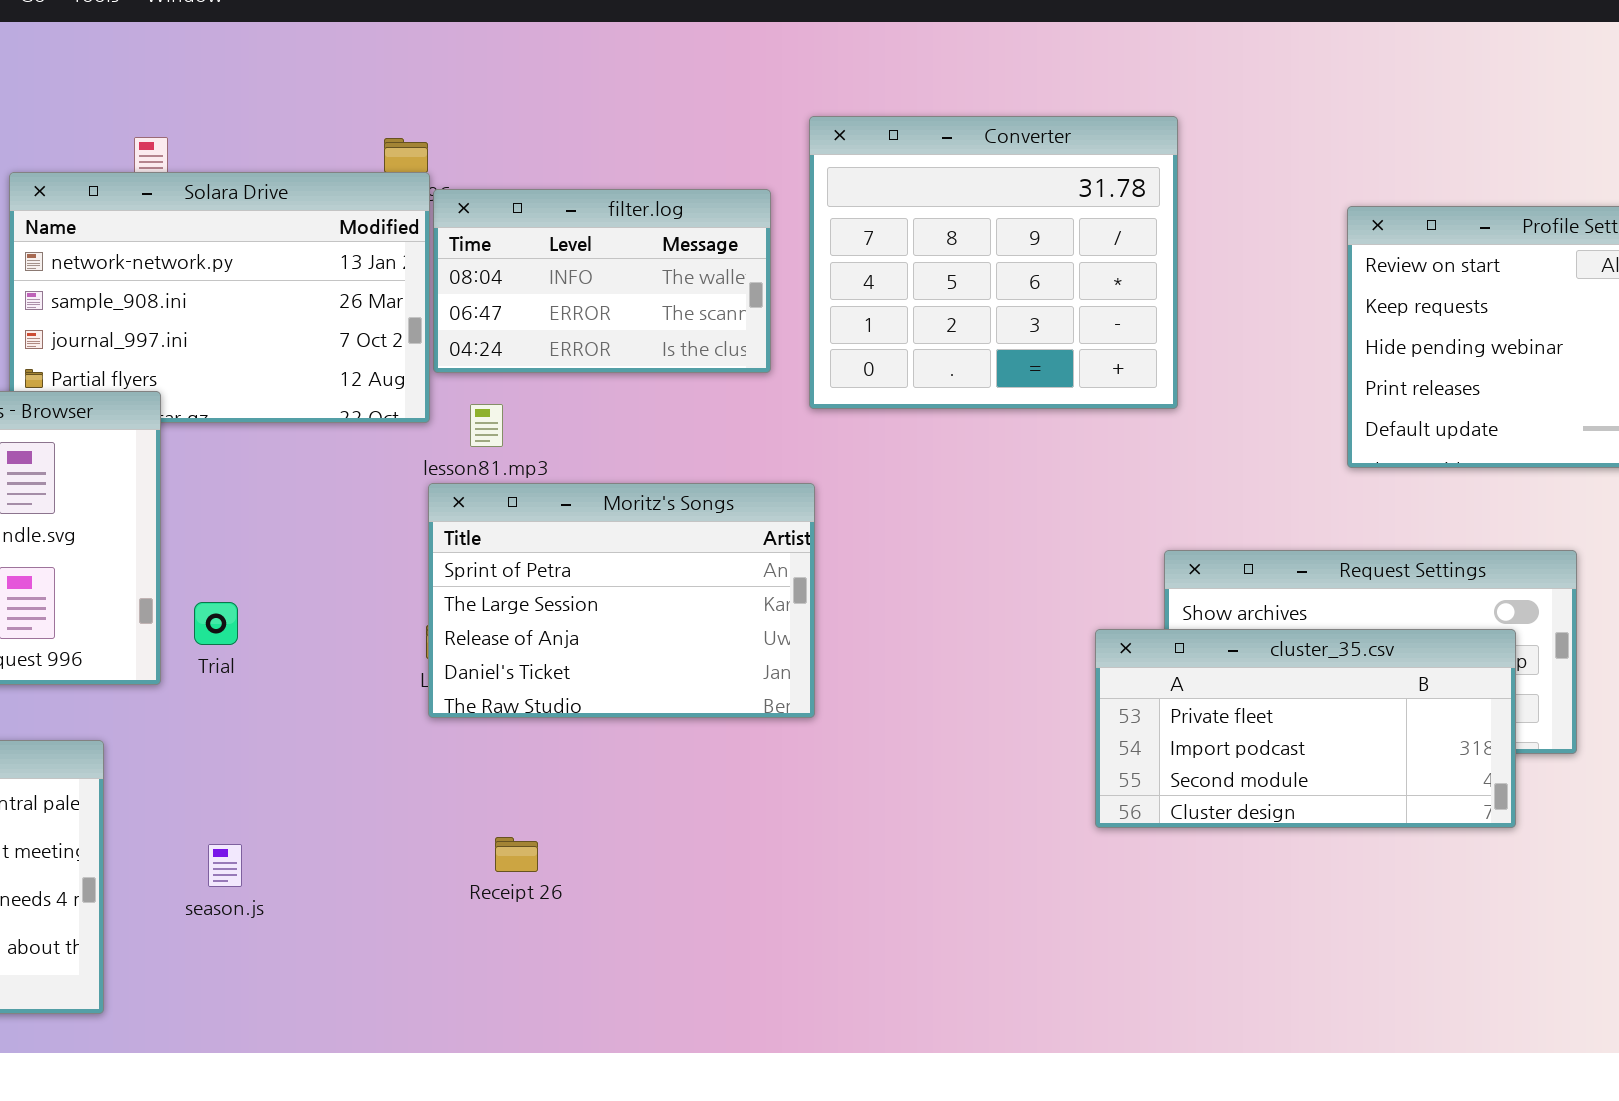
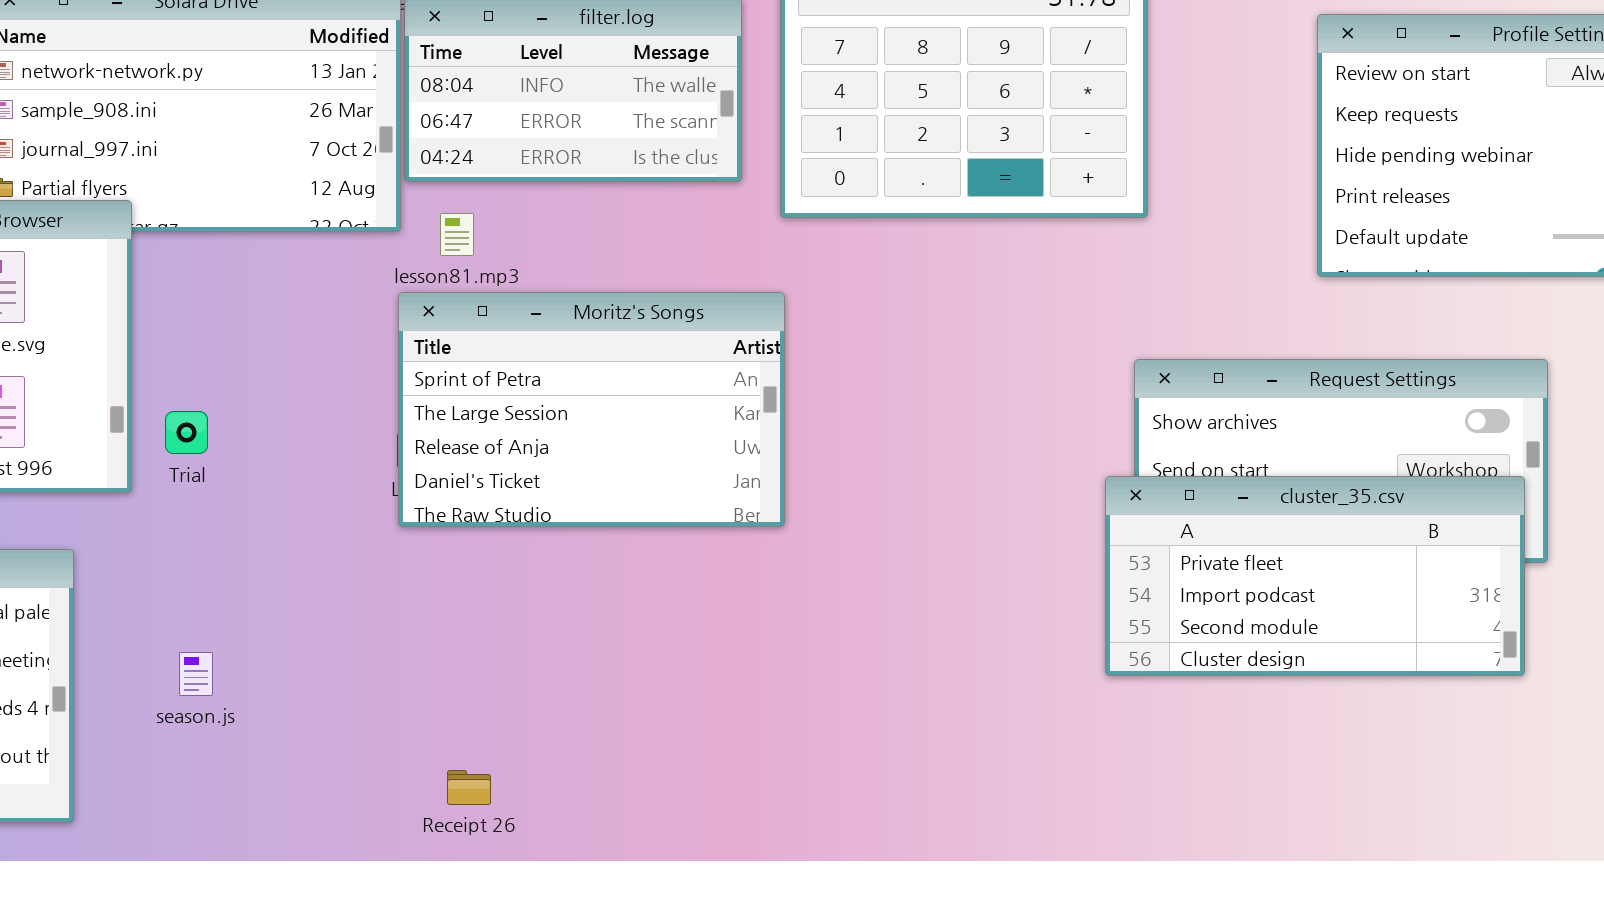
cluster_35.csv: [1095,629,1516,828] -> [1105,476,1525,676], moved
Receipt 26: [495,837,538,872] -> [447,770,491,805], moved

